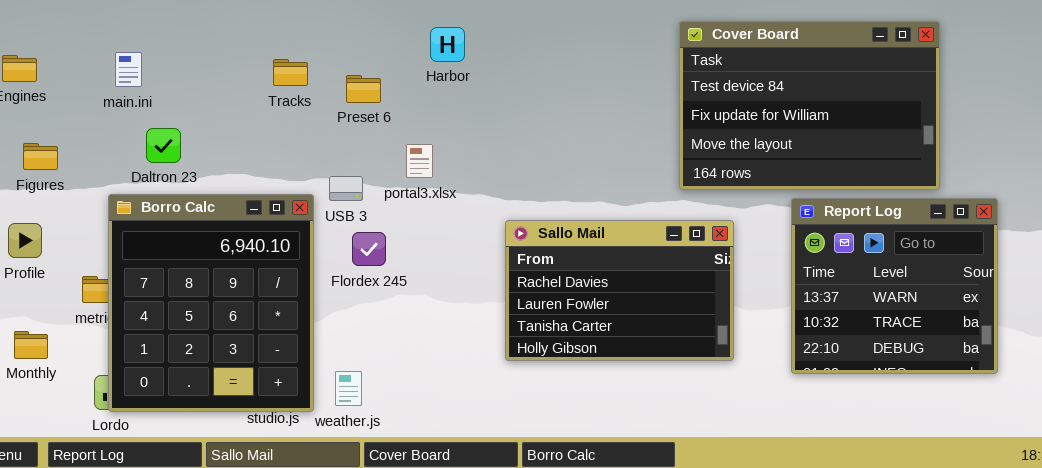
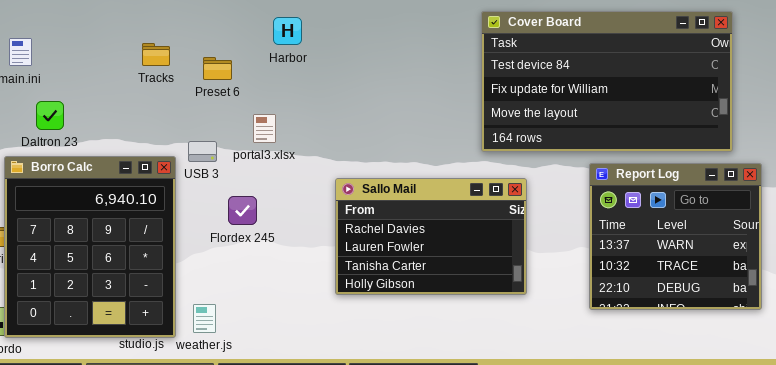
Cover Board: [679,21,940,190] -> [481,11,733,152], resized
Report Log: [791,198,998,374] -> [589,163,762,310], moved
Flordex 245: [352,232,386,266] -> [228,196,257,225], moved

